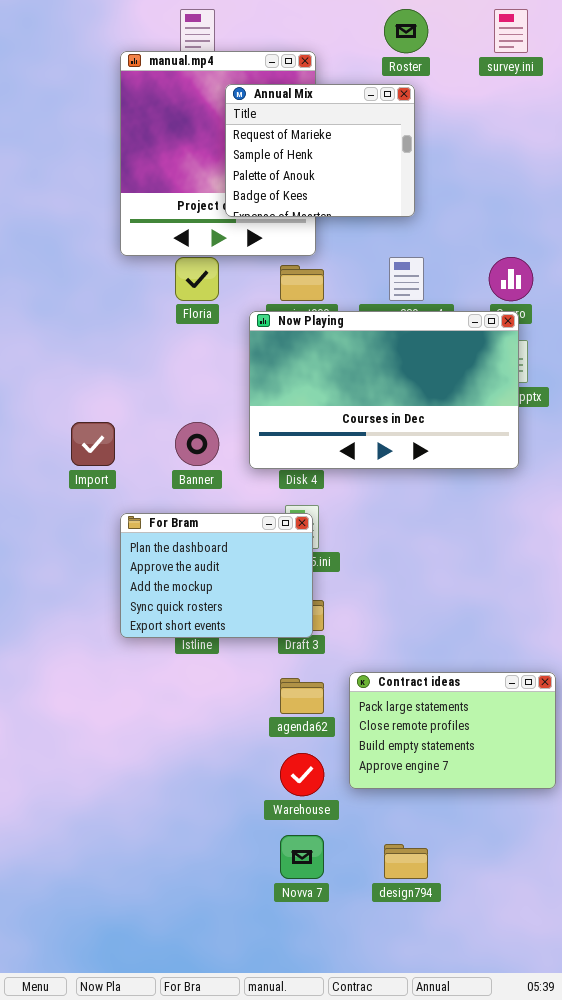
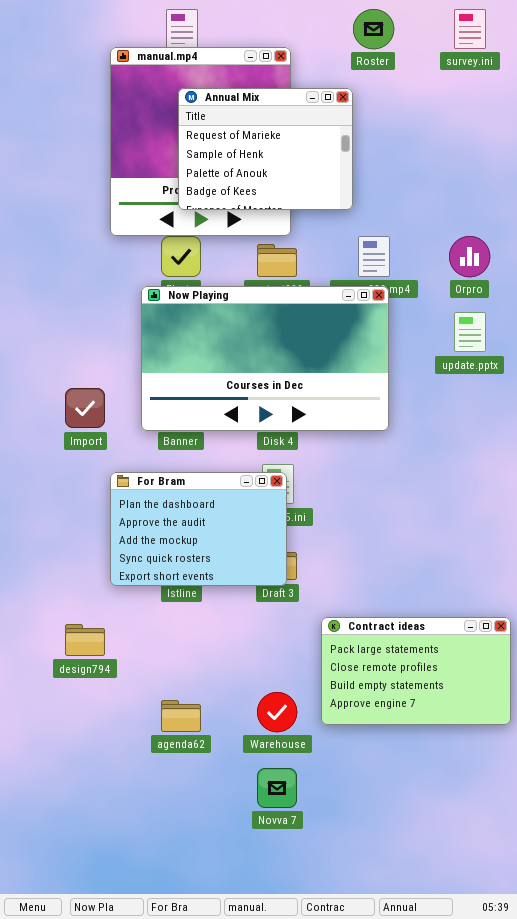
Annual Mix: [225,84,415,217] -> [178,88,353,210], moved
Now Playing: [249,311,519,469] -> [141,286,389,431], moved
agenda62: [280,678,324,714] -> [161,700,201,732], moved
design794: [384,844,428,879] -> [65,624,105,656], moved

